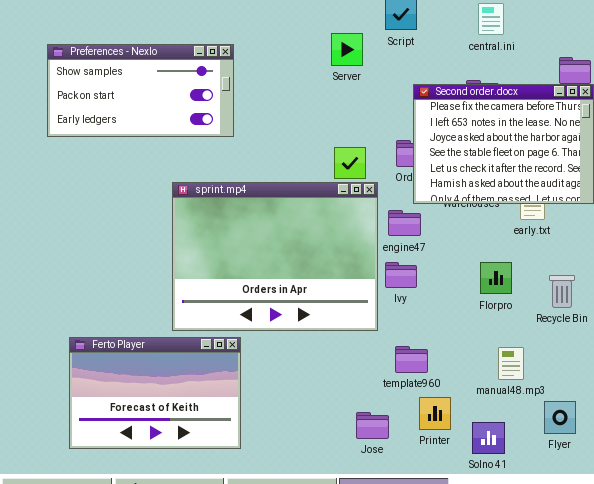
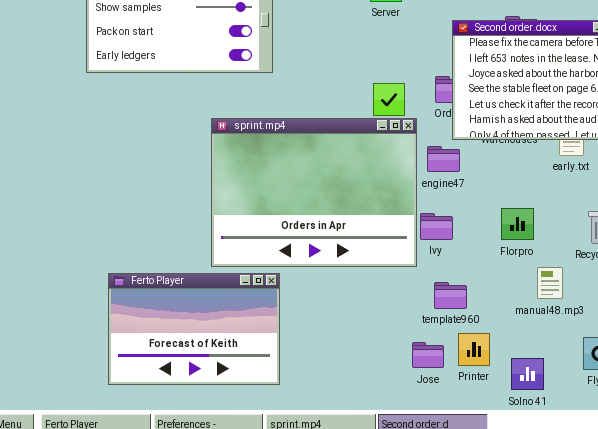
Ivy: [385,262,417,288] -> [420,213,453,240], moved
Florpro: [480,262,512,294] -> [501,208,534,240], moved
manual48.mp3: [498,347,524,380] -> [537,267,563,299], moved
Jose: [356,412,389,439] -> [412,342,444,368], moved

